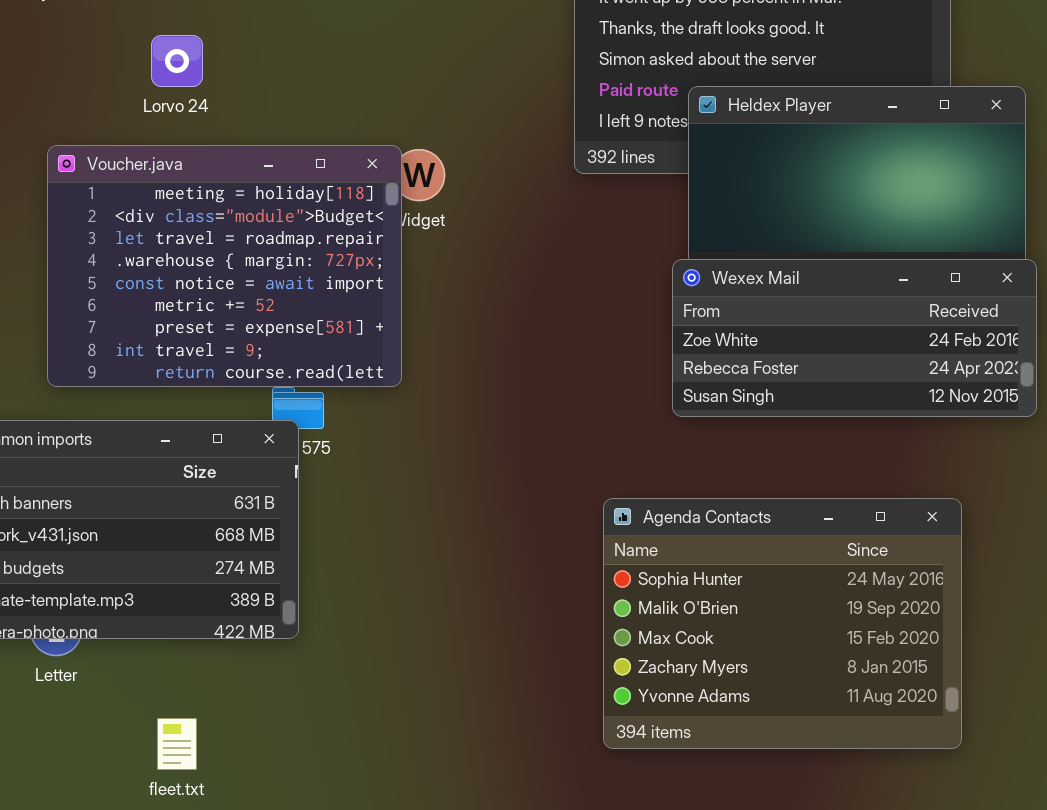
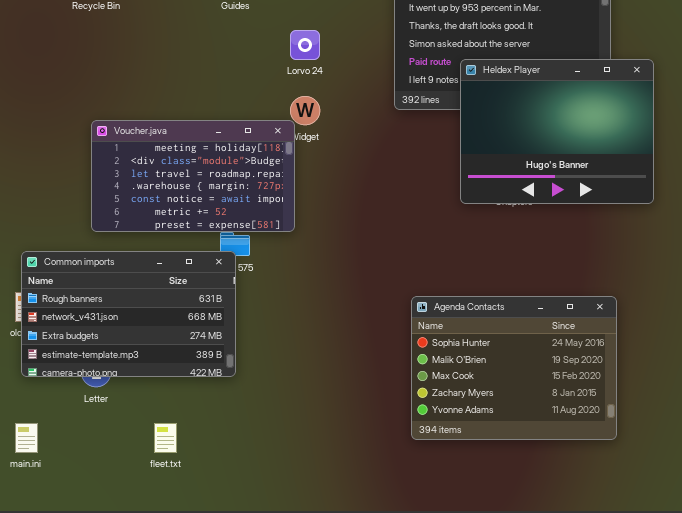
Lorvo 24: [151,35,203,87] -> [290,30,320,60], moved
Voucher.java: [47,145,402,387] -> [91,120,295,232], resized
Wexex Mail: [672,259,1037,417] -> none, closed

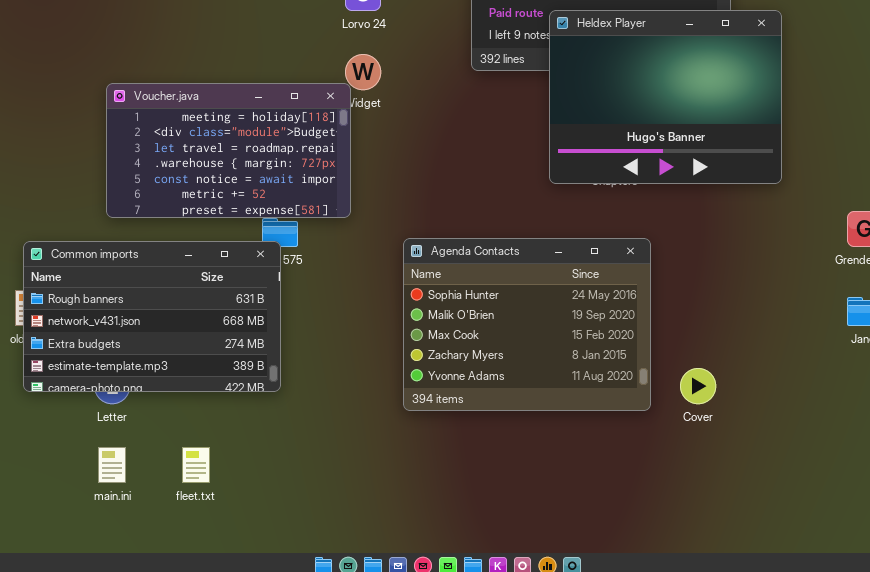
Agenda Contacts: [411,296,617,440] -> [403,238,651,411], moved
main.ini: [15,423,38,453] -> [98,447,126,483], moved

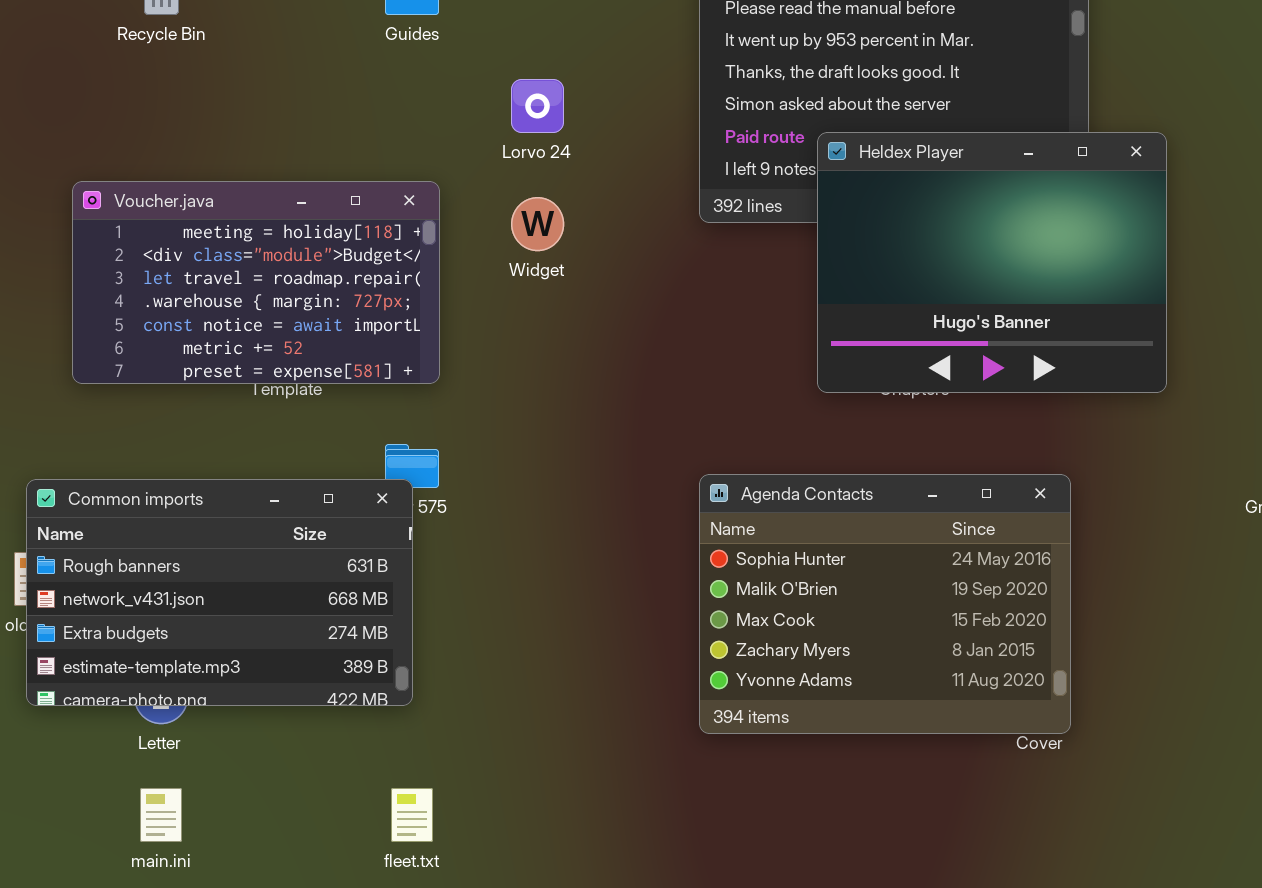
Voucher.java: [106,83,351,218] -> [72,181,440,384], moved
Agenda Contacts: [403,238,651,411] -> [699,474,1071,734], moved
fleet.txt: [182,447,210,483] -> [391,788,433,842], moved

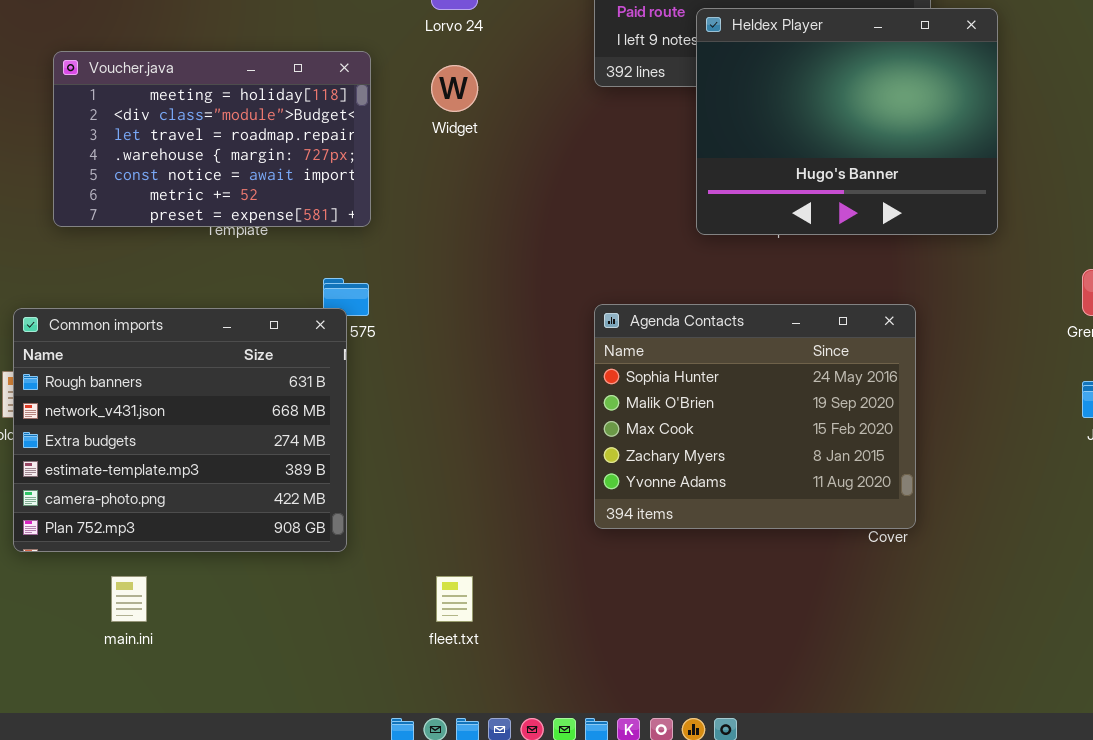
Common imports: [26,479,413,706] -> [13,308,347,552], resized
fleet.txt: [391,788,433,842] -> [436,576,473,622], moved

